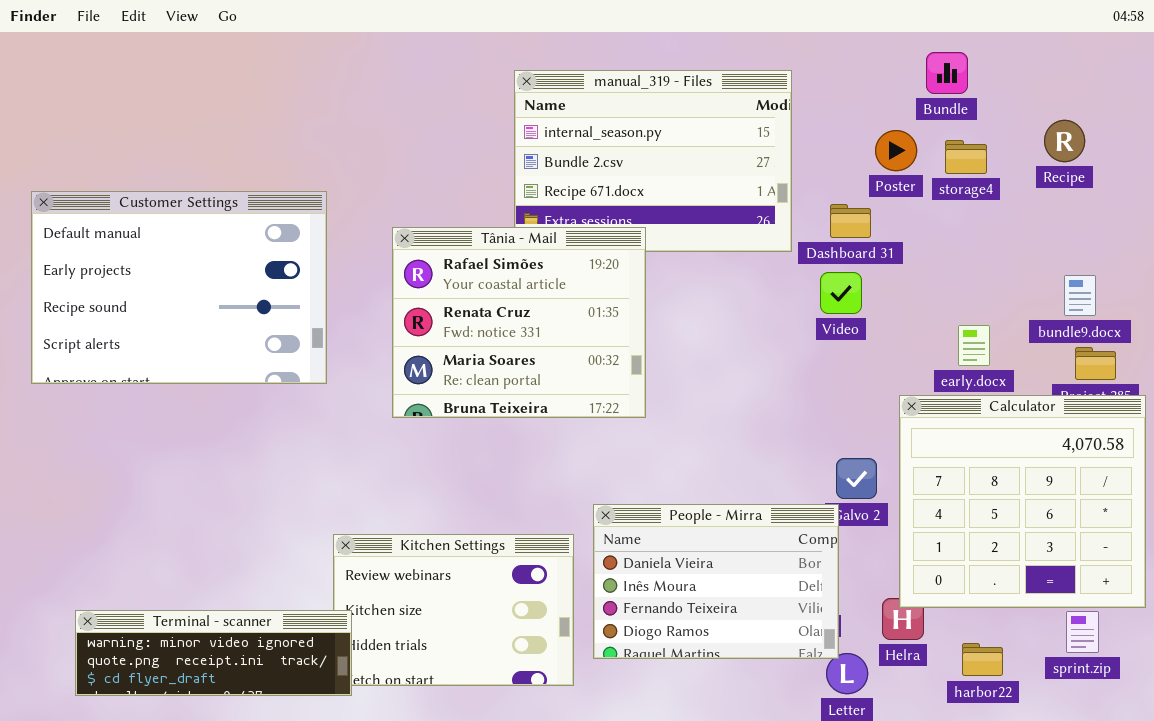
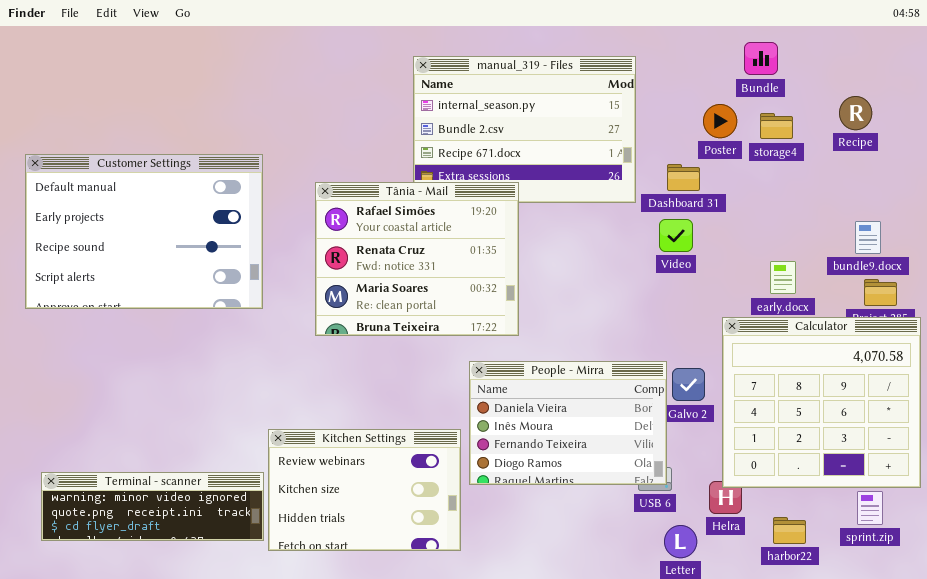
People - Mirra: [593,504,839,659] -> [469,361,667,485], moved
Terminal - scanner: [75,610,352,696] -> [41,472,264,541], moved

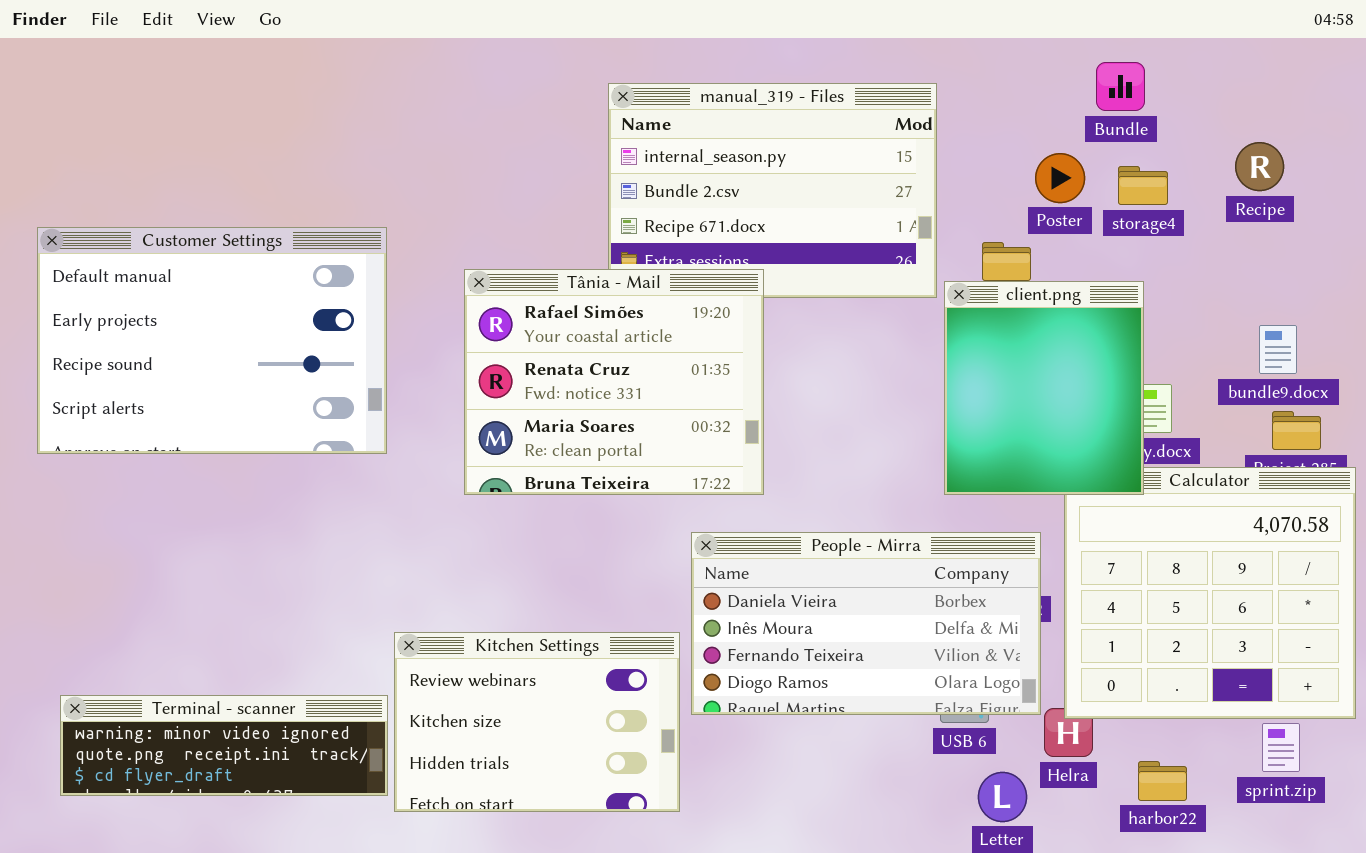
client.png: none -> [944,281,1144,495], opened
People - Mirra: [469,361,667,485] -> [691,532,1041,715], resized

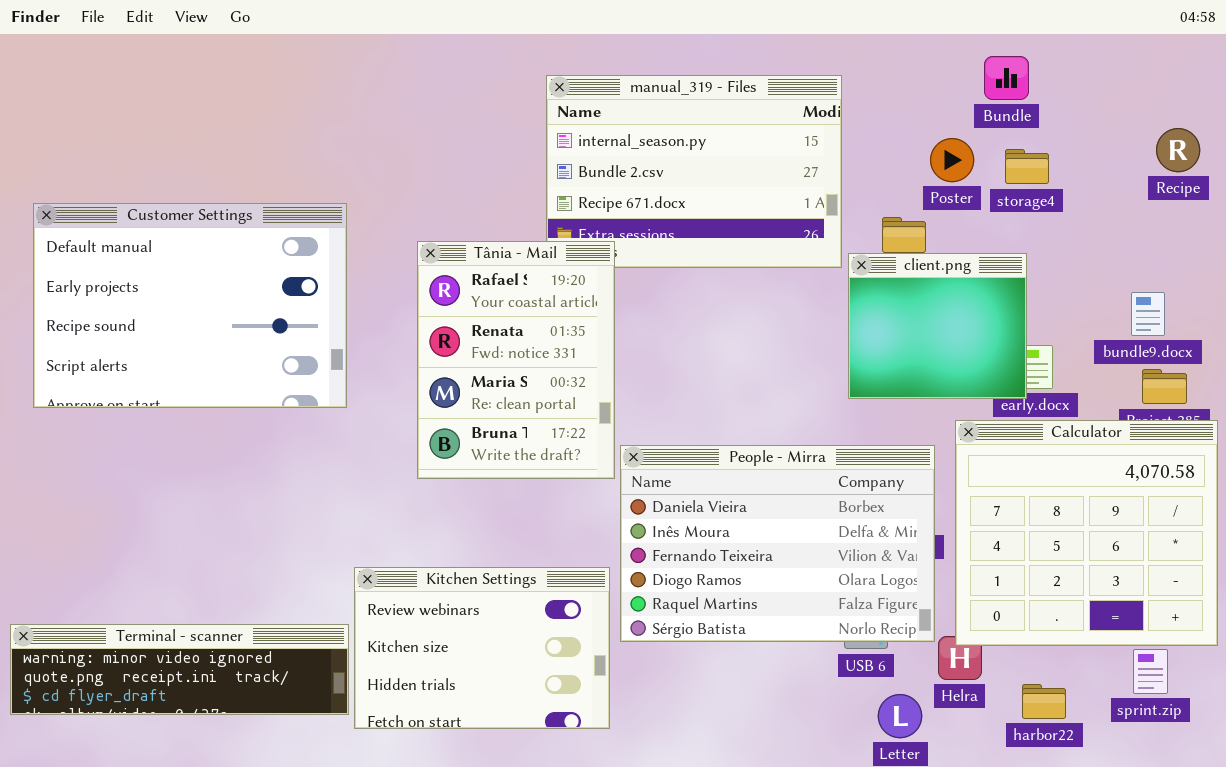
Recipe: [1235,142,1284,191] -> [1156,128,1200,172], moved
Tânia - Mail: [464,269,764,495] -> [417,241,615,479], resized
client.png: [944,281,1144,495] -> [848,253,1027,399], resized
People - Mirra: [691,532,1041,715] -> [620,445,935,642], resized
Terminal - scanner: [60,695,388,796] -> [10,624,349,715], resized

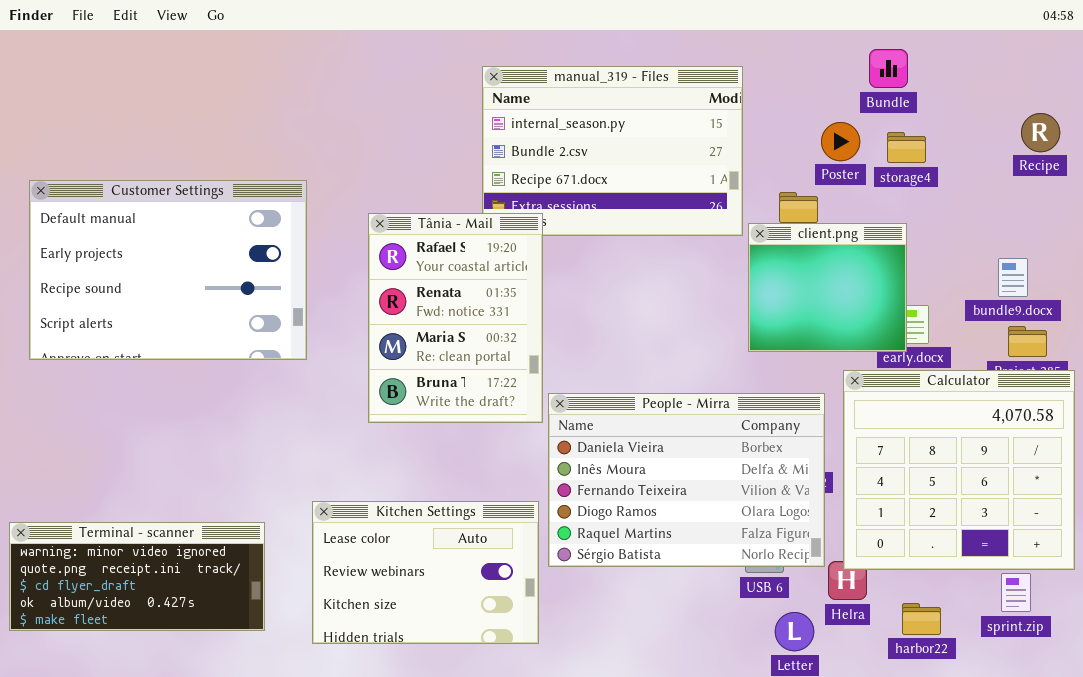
Kitchen Settings: [354,567,610,729] -> [312,501,539,644], scrolled up 1 row
Terminal - scanner: [10,624,349,715] -> [9,522,265,631], resized

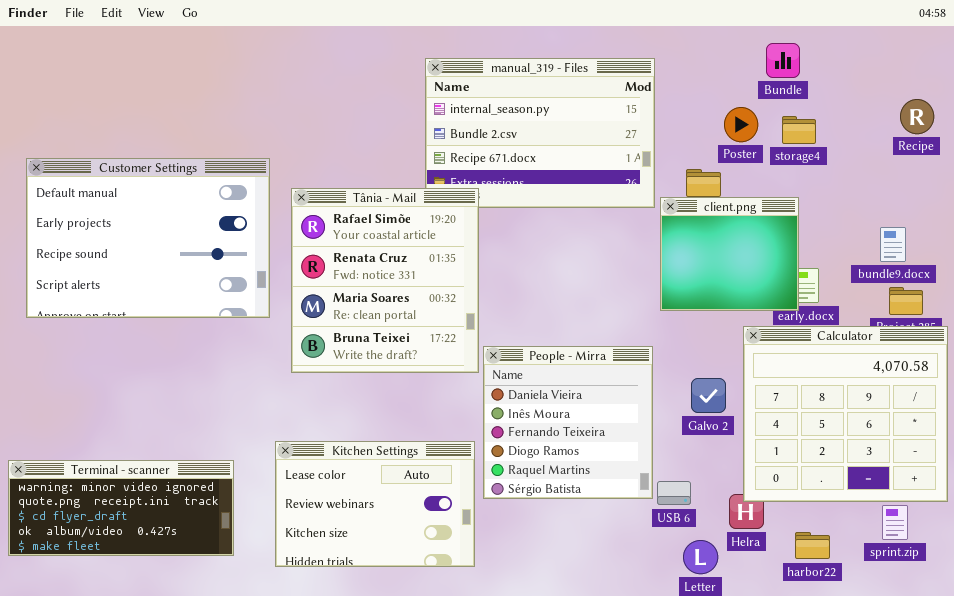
Tânia - Mail: [368,213,543,423] -> [291,188,479,373], resized
People - Mirra: [548,393,825,567] -> [483,346,653,499], resized

